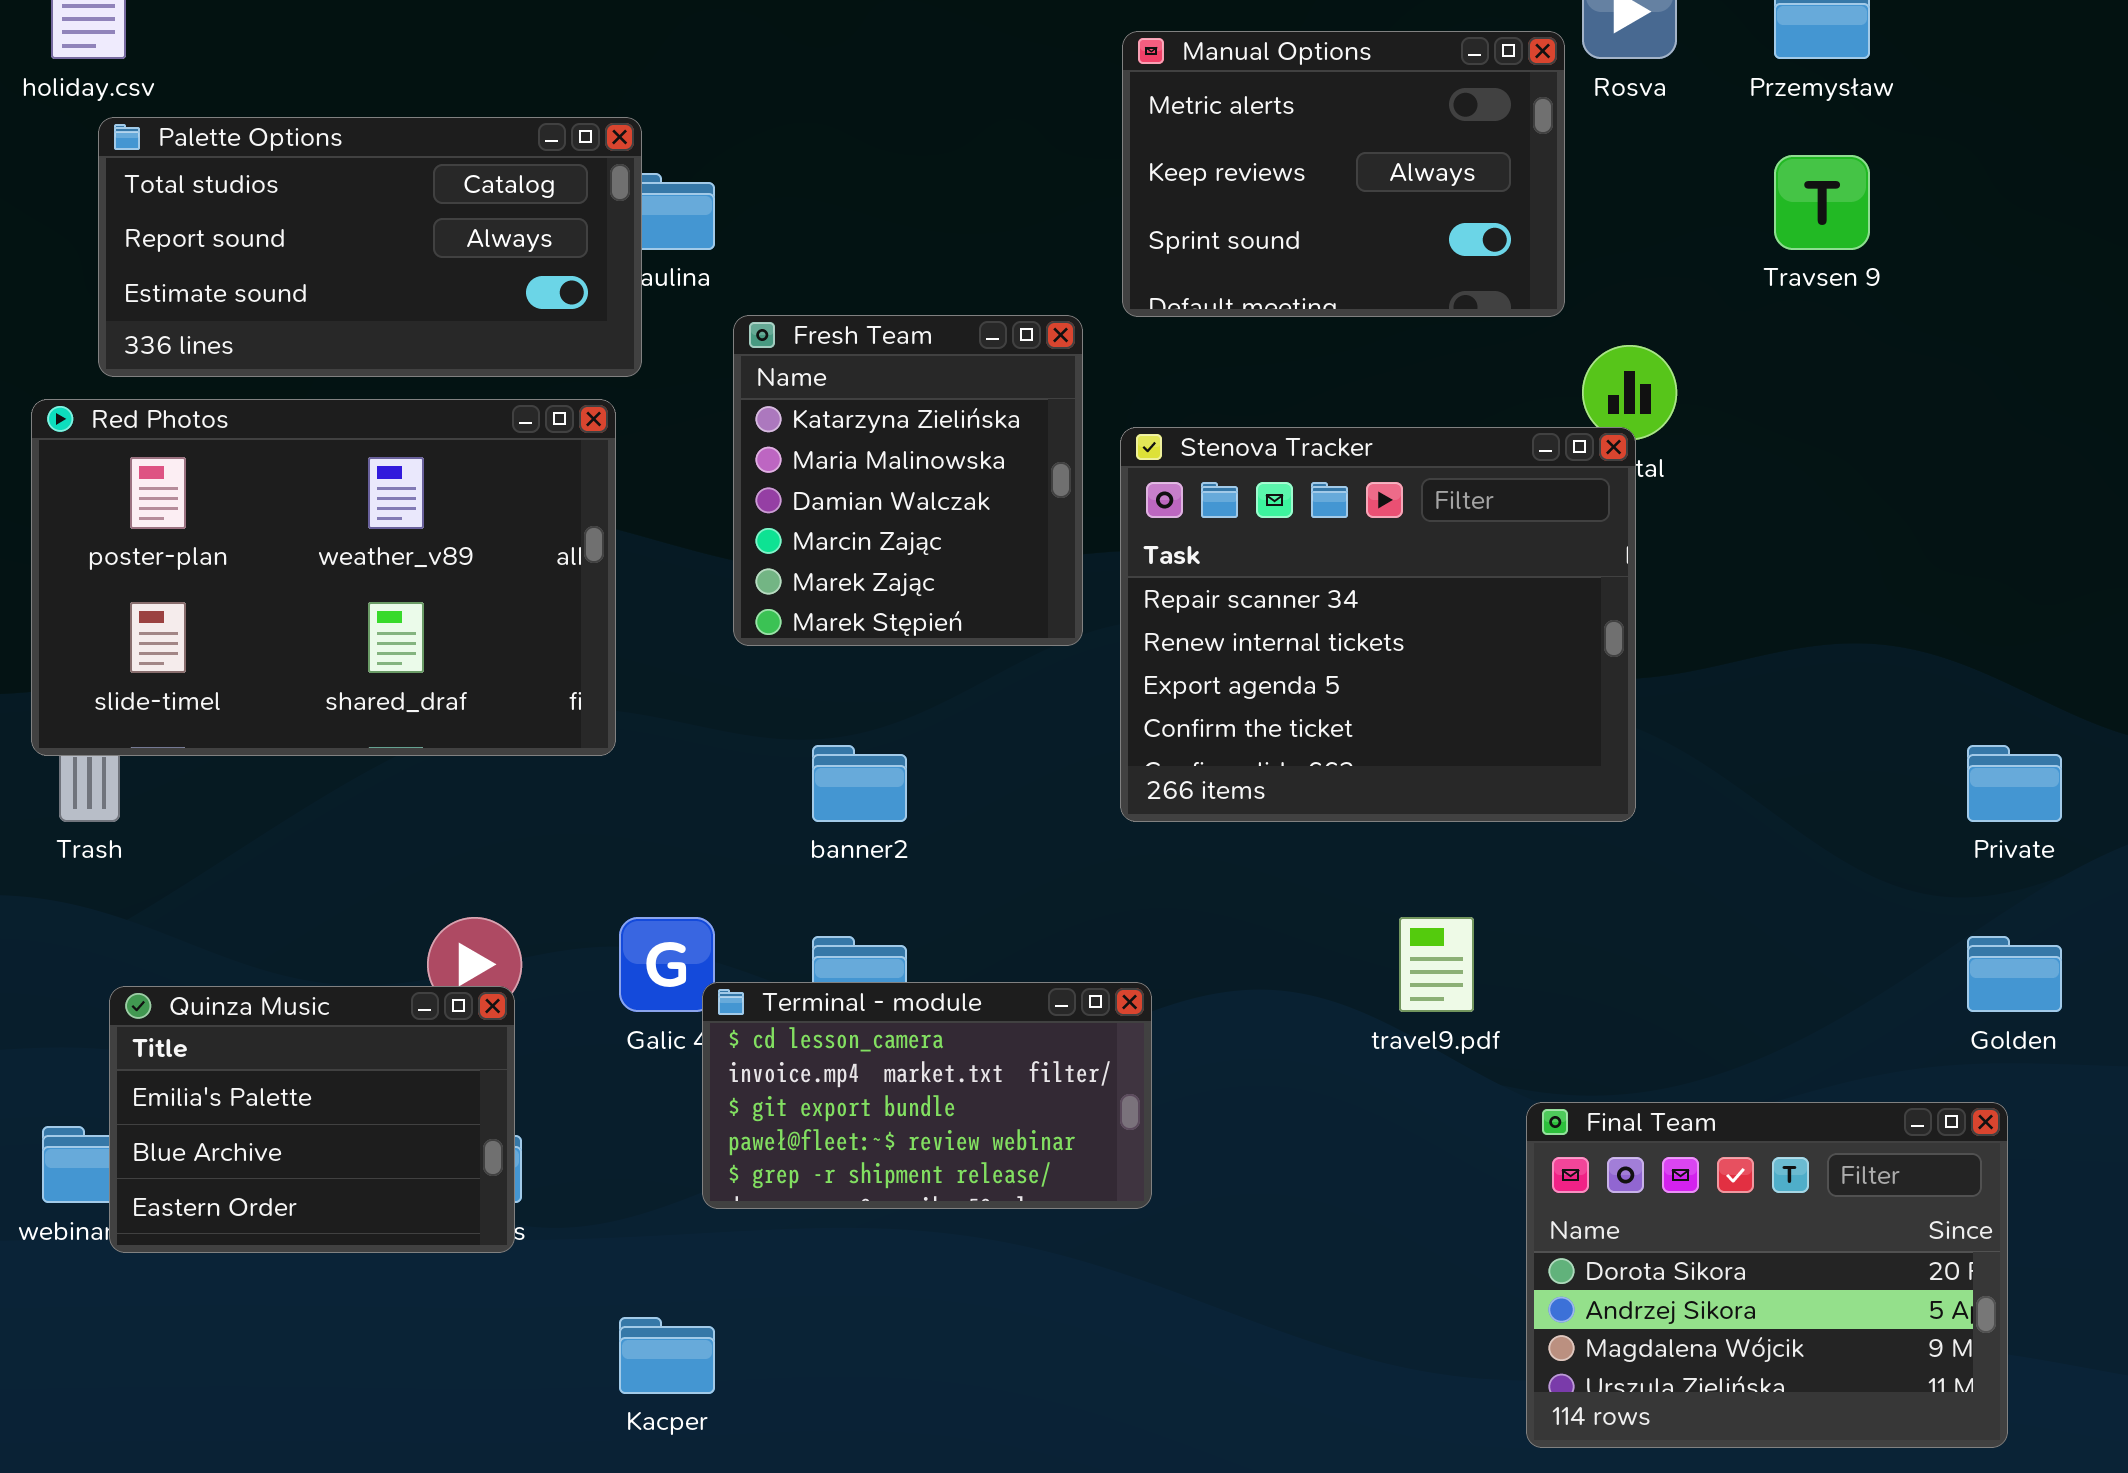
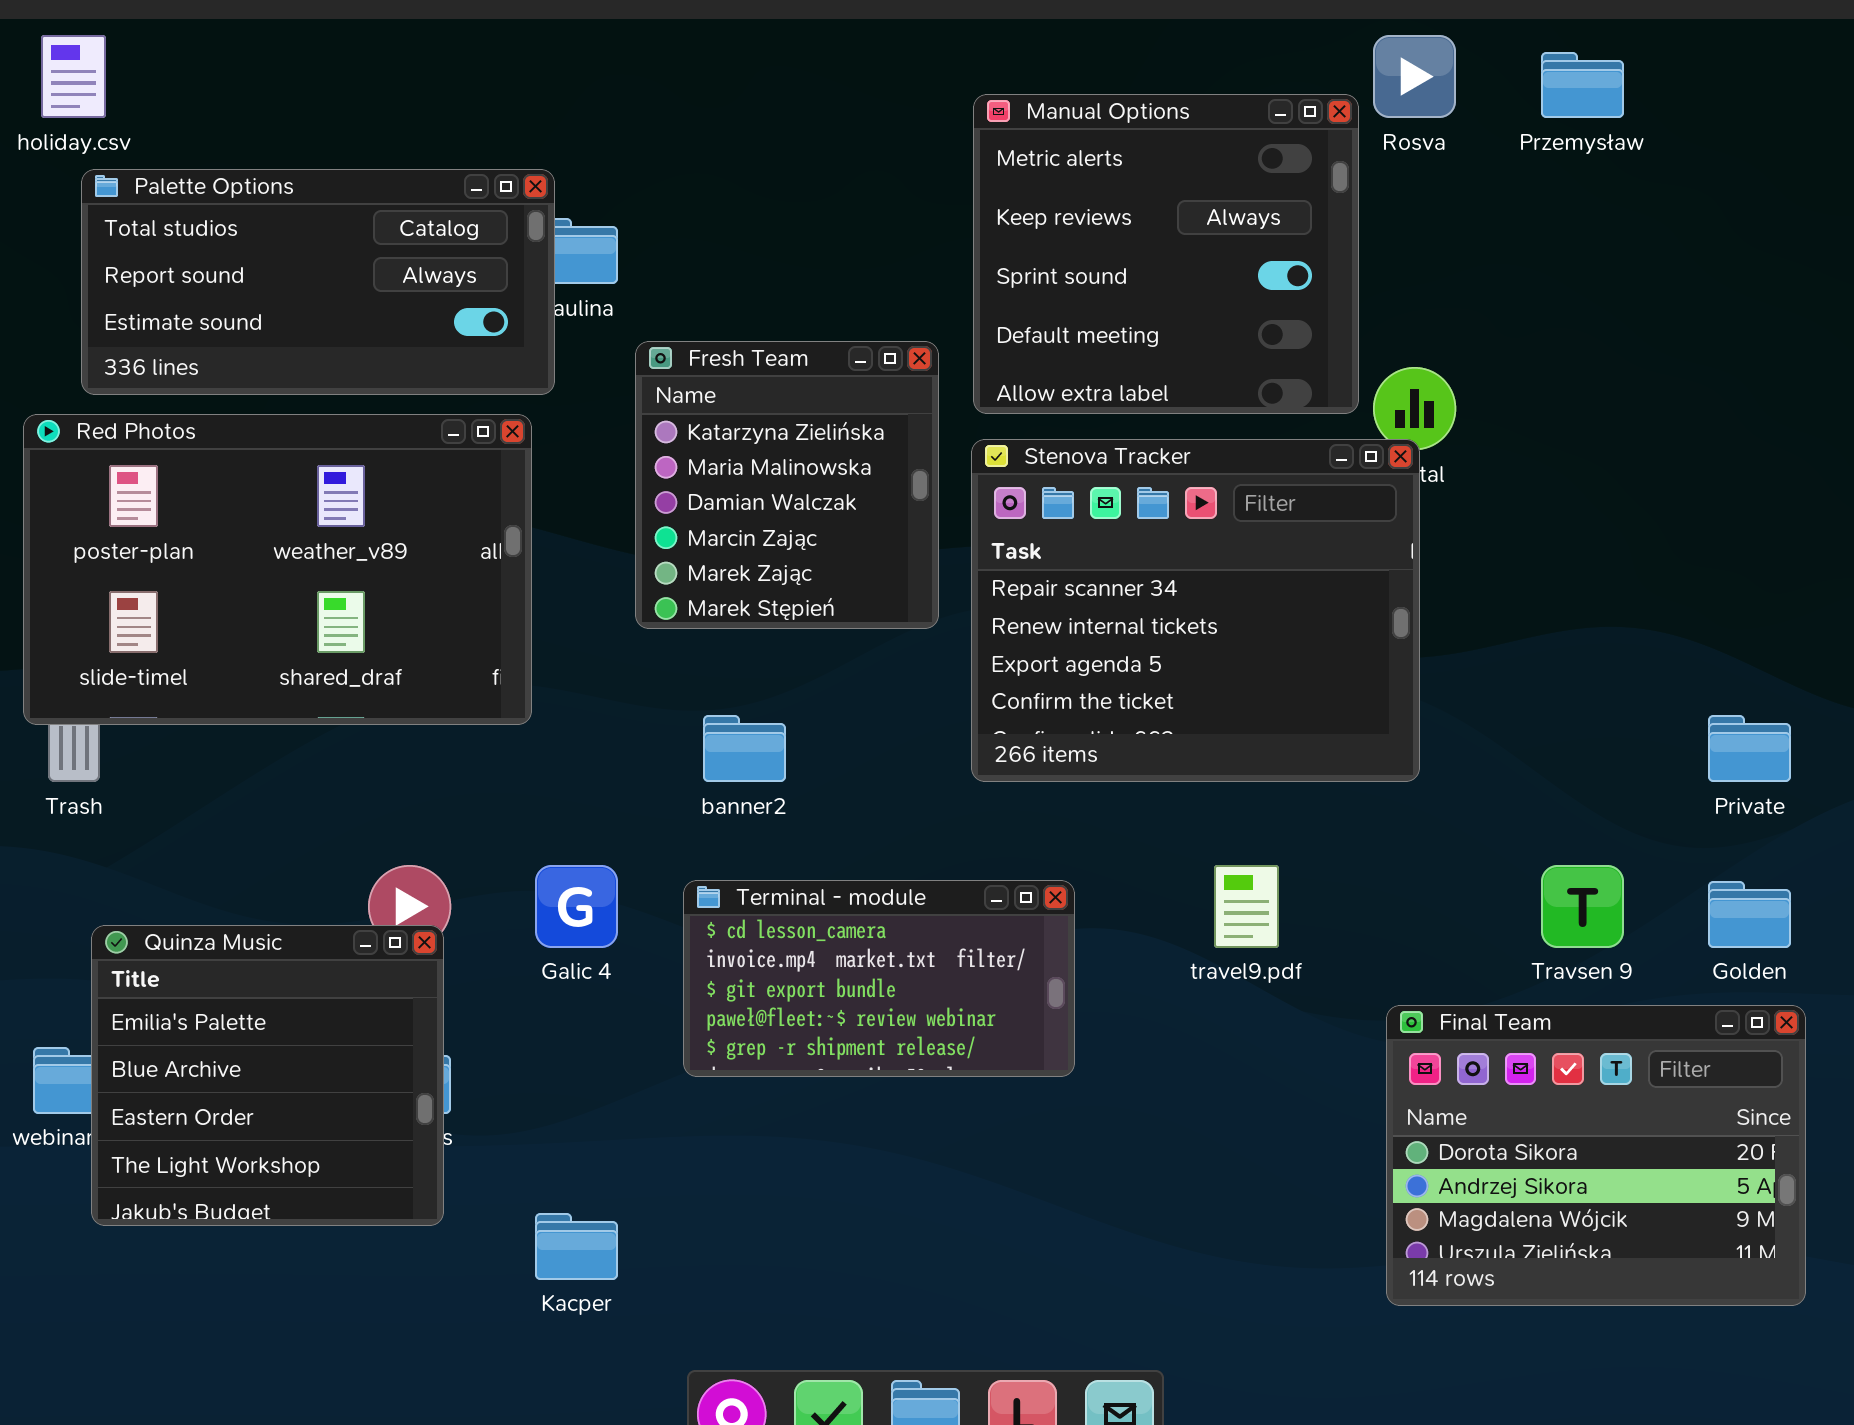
Manual Options: [1122,31,1565,317] -> [973,94,1359,414], resized
Travsen 9: [1774,155,1870,250] -> [1541,865,1624,948], moved
Terminal - module: [702,982,1152,1209] -> [683,880,1075,1077], moved
Quinza Music: [109,986,515,1253] -> [91,925,444,1226], resized
Final Team: [1526,1102,2008,1448] -> [1386,1005,1806,1306], moved

